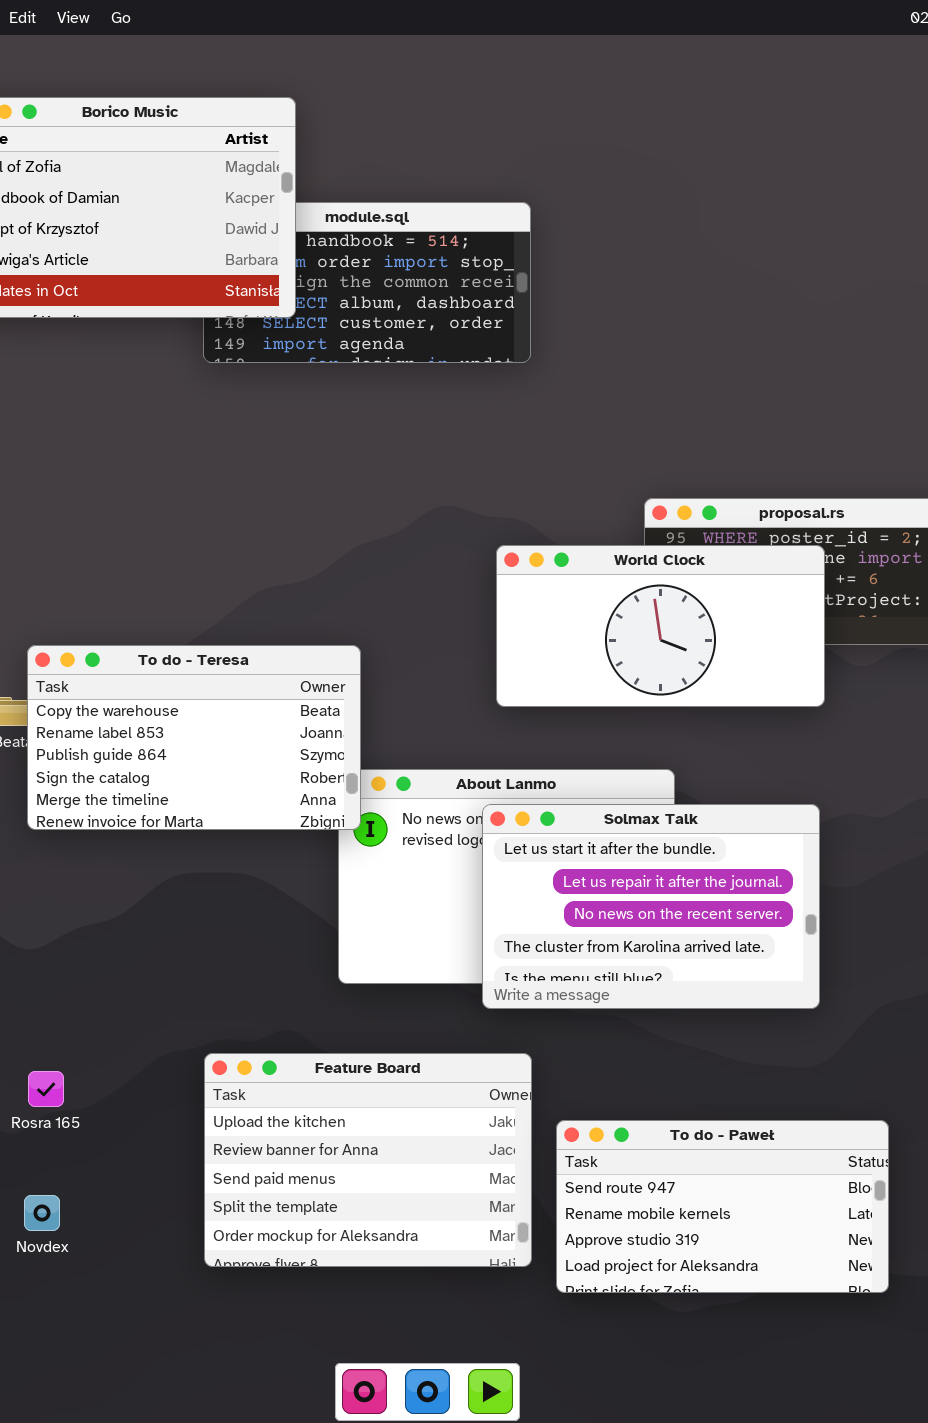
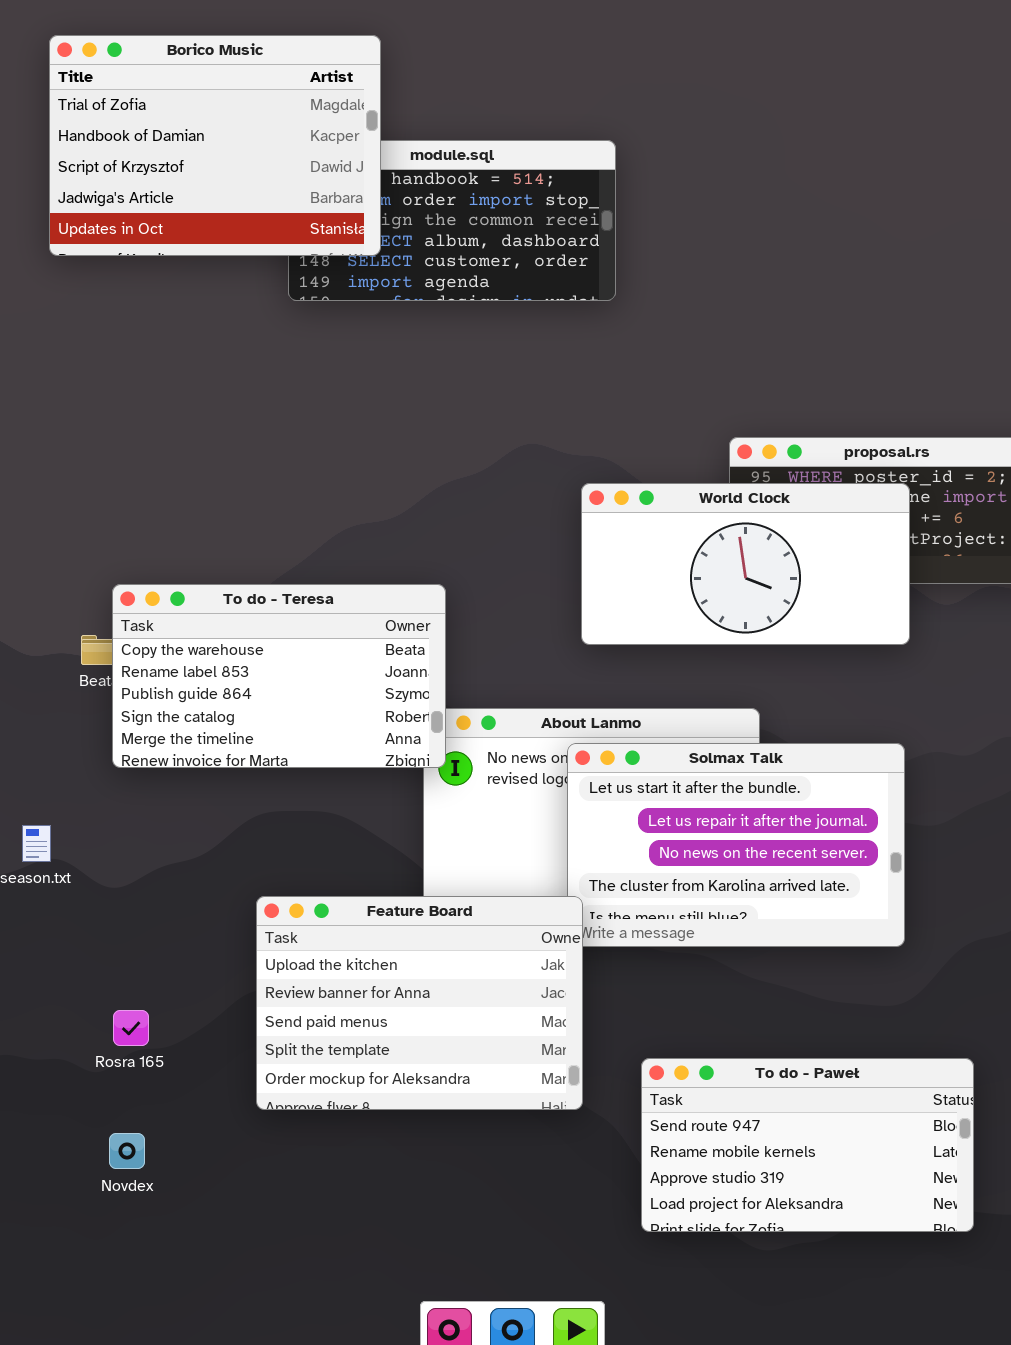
Feature Board: [204,1053,532,1267] -> [256,896,583,1110], moved

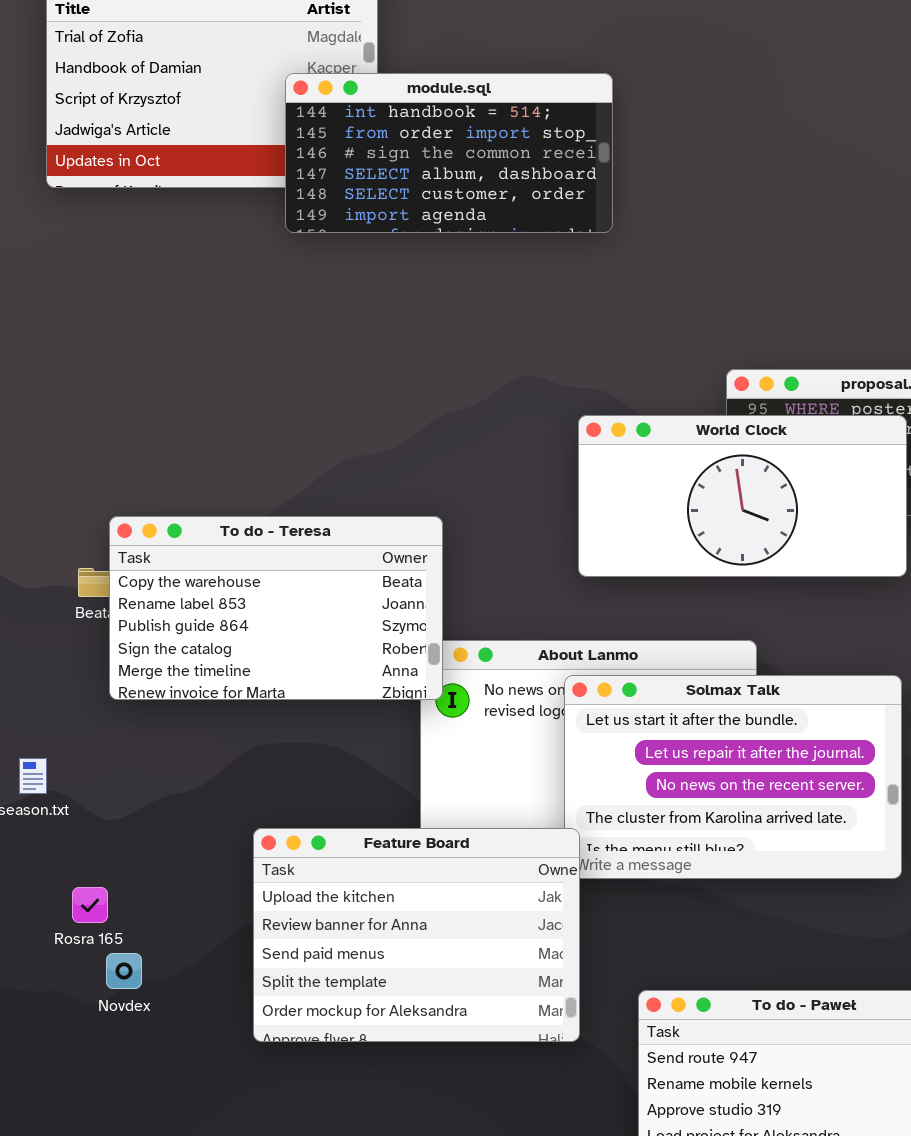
module.sql: [288,140,616,301] -> [285,73,613,233], raised
Rosra 165: [113,1010,149,1046] -> [72,887,108,923], moved
Novdex: [109,1133,145,1169] -> [106,953,142,989], moved

